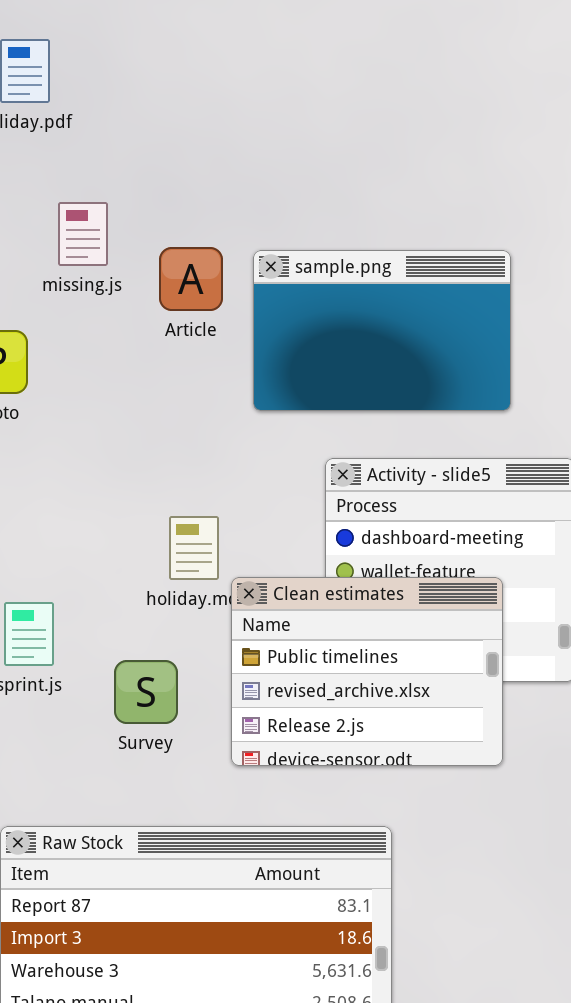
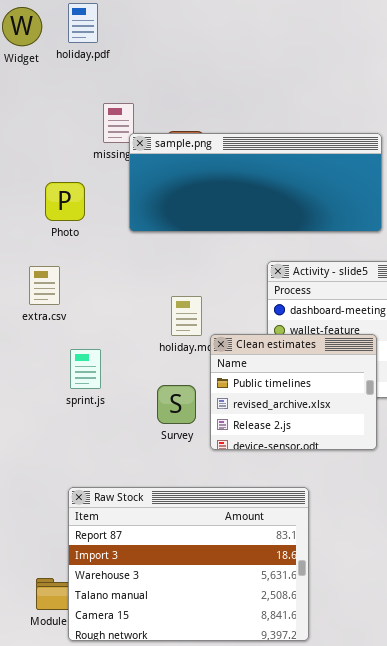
sample.png: [253,250,511,411] -> [129,133,382,232], resized
Survey: [114,660,178,724] -> [157,385,196,424], moved

